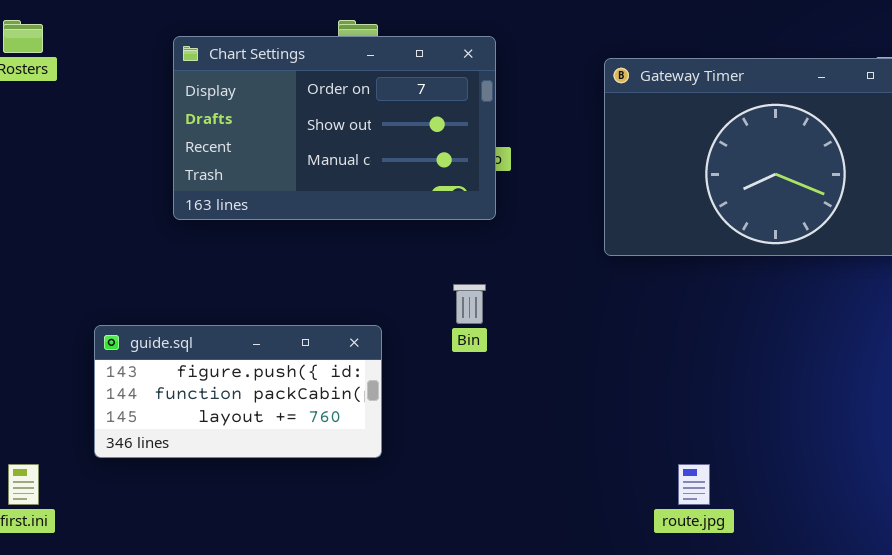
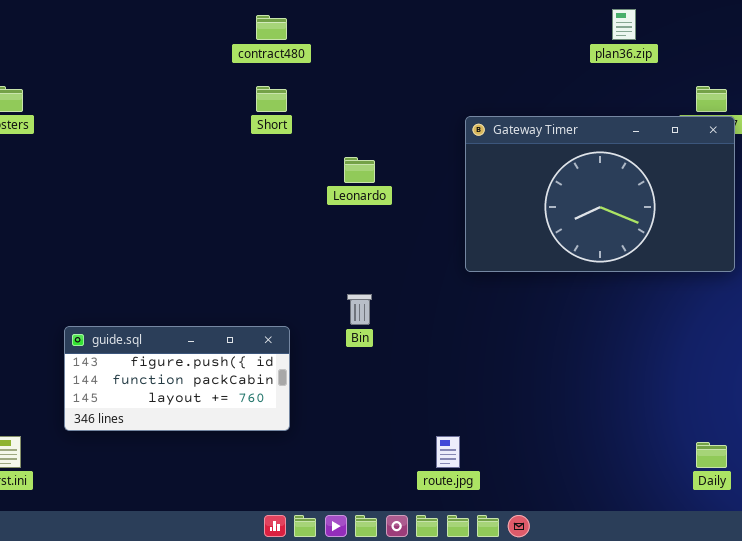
Chart Settings: [173,36,496,220] -> none, closed
route.jpg: [678,464,710,505] -> [436,436,460,468], moved

